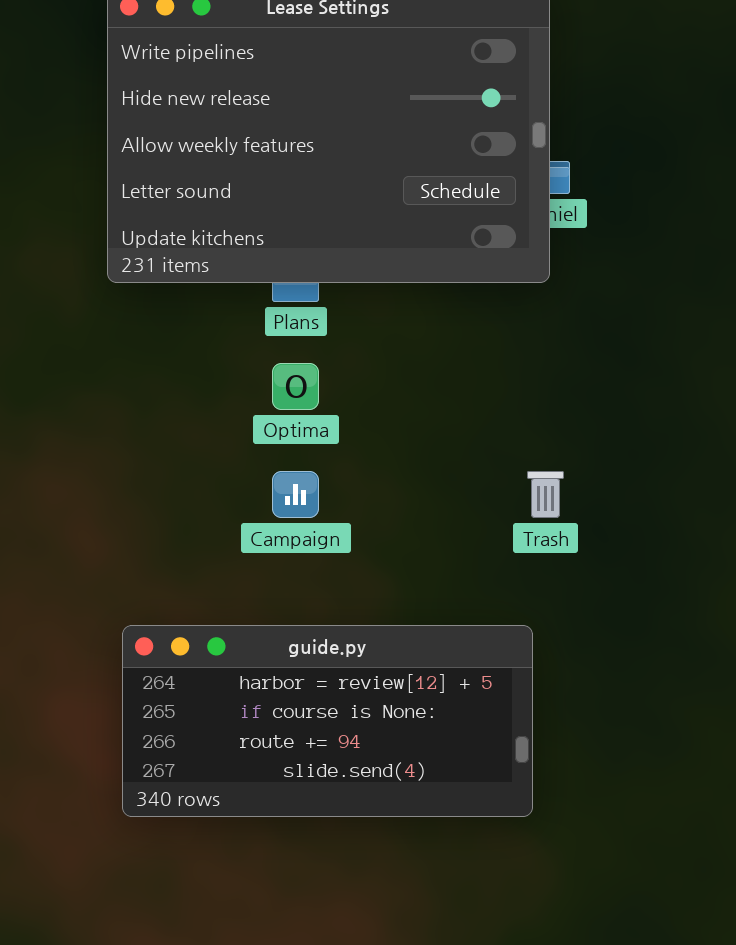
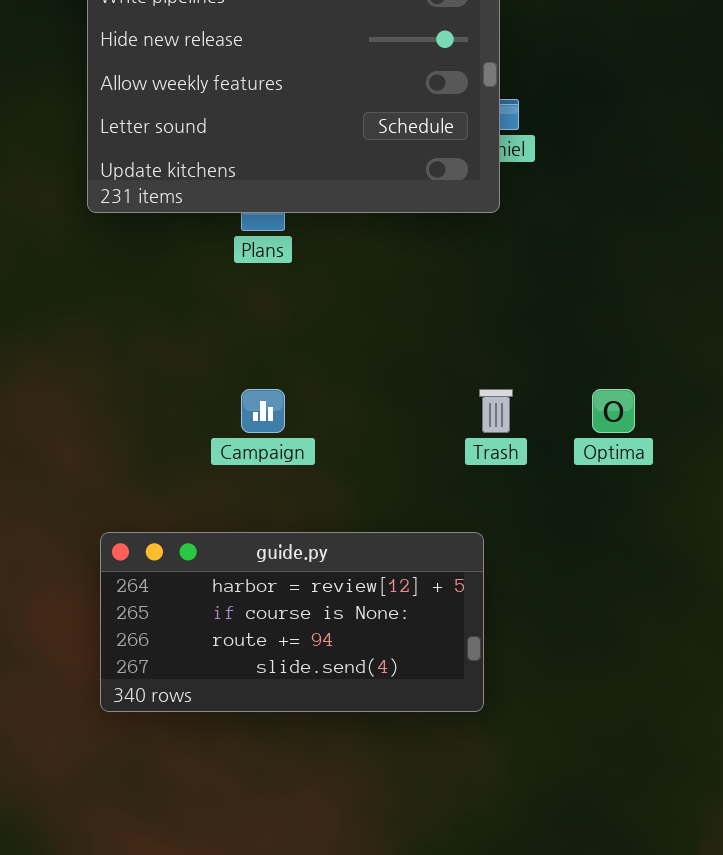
Optima: [272,363,319,410] -> [592,389,635,433], moved

